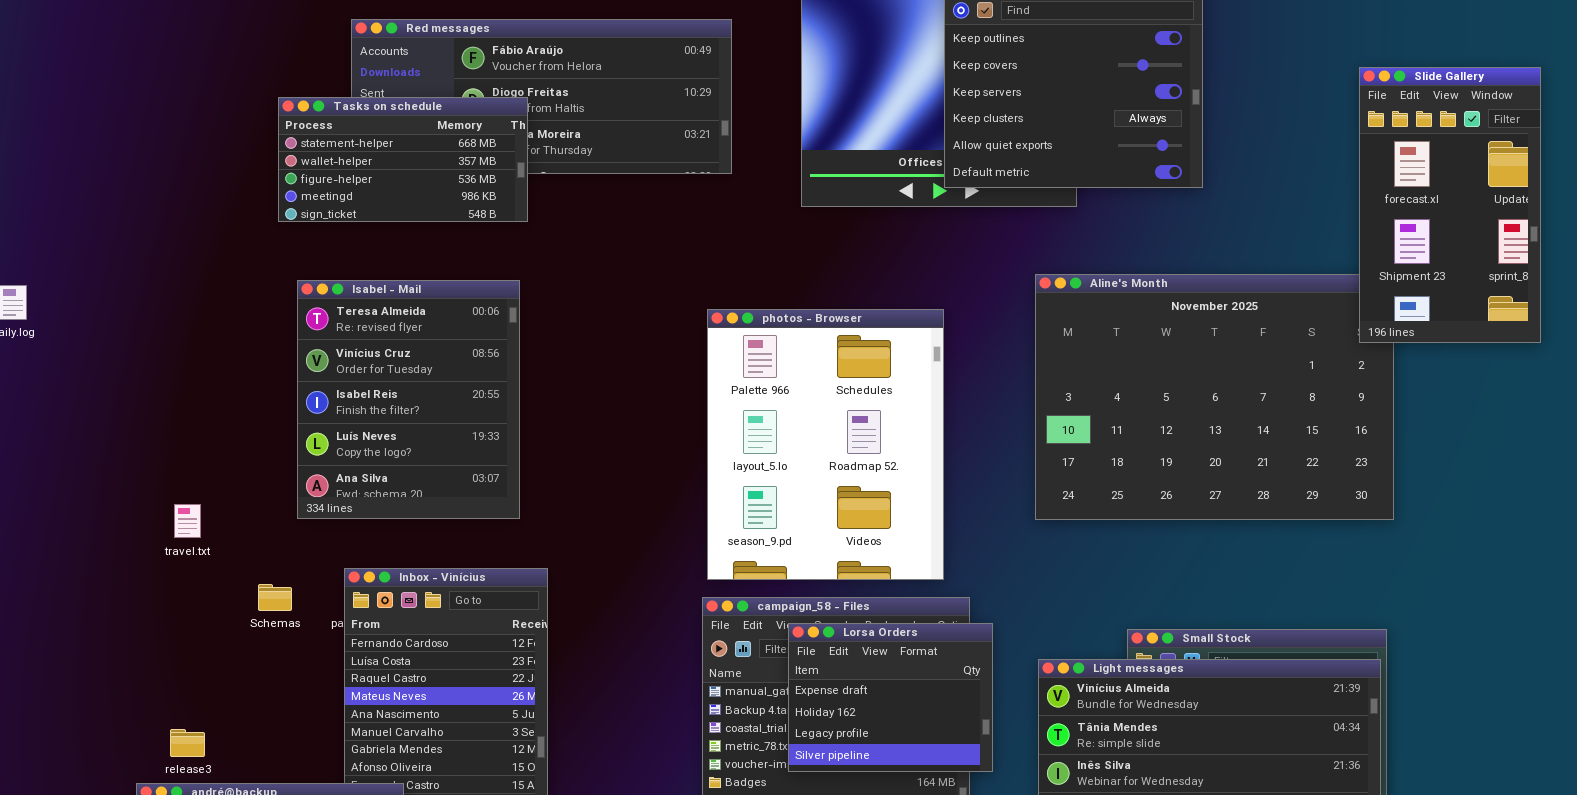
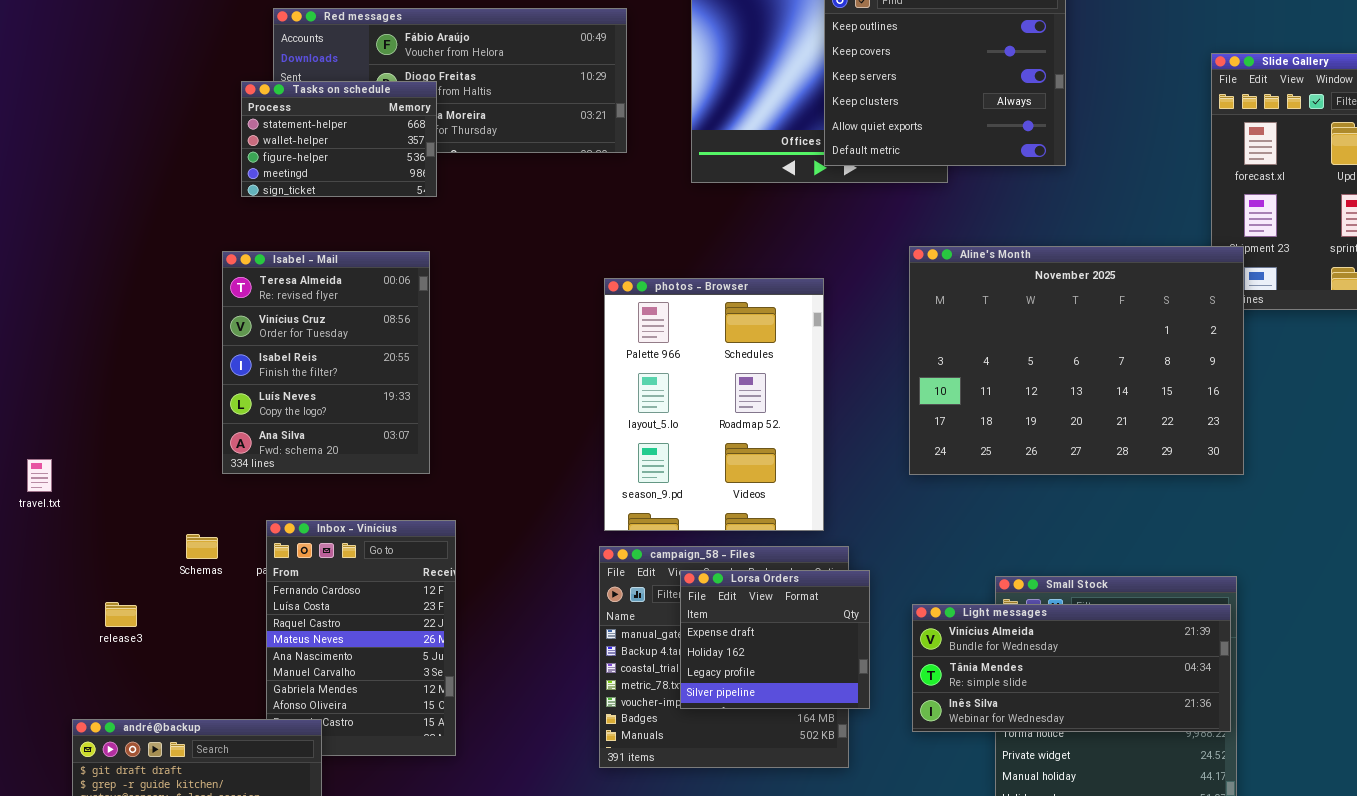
Tasks on schedule: [278,97,528,222] -> [241,81,437,197], resized
Aline's Month: [1035,274,1394,520] -> [909,246,1244,475], raised
travel.txt: [174,504,201,538] -> [27,459,52,492], moved
release3: [170,729,205,757] -> [105,602,137,627], moved

